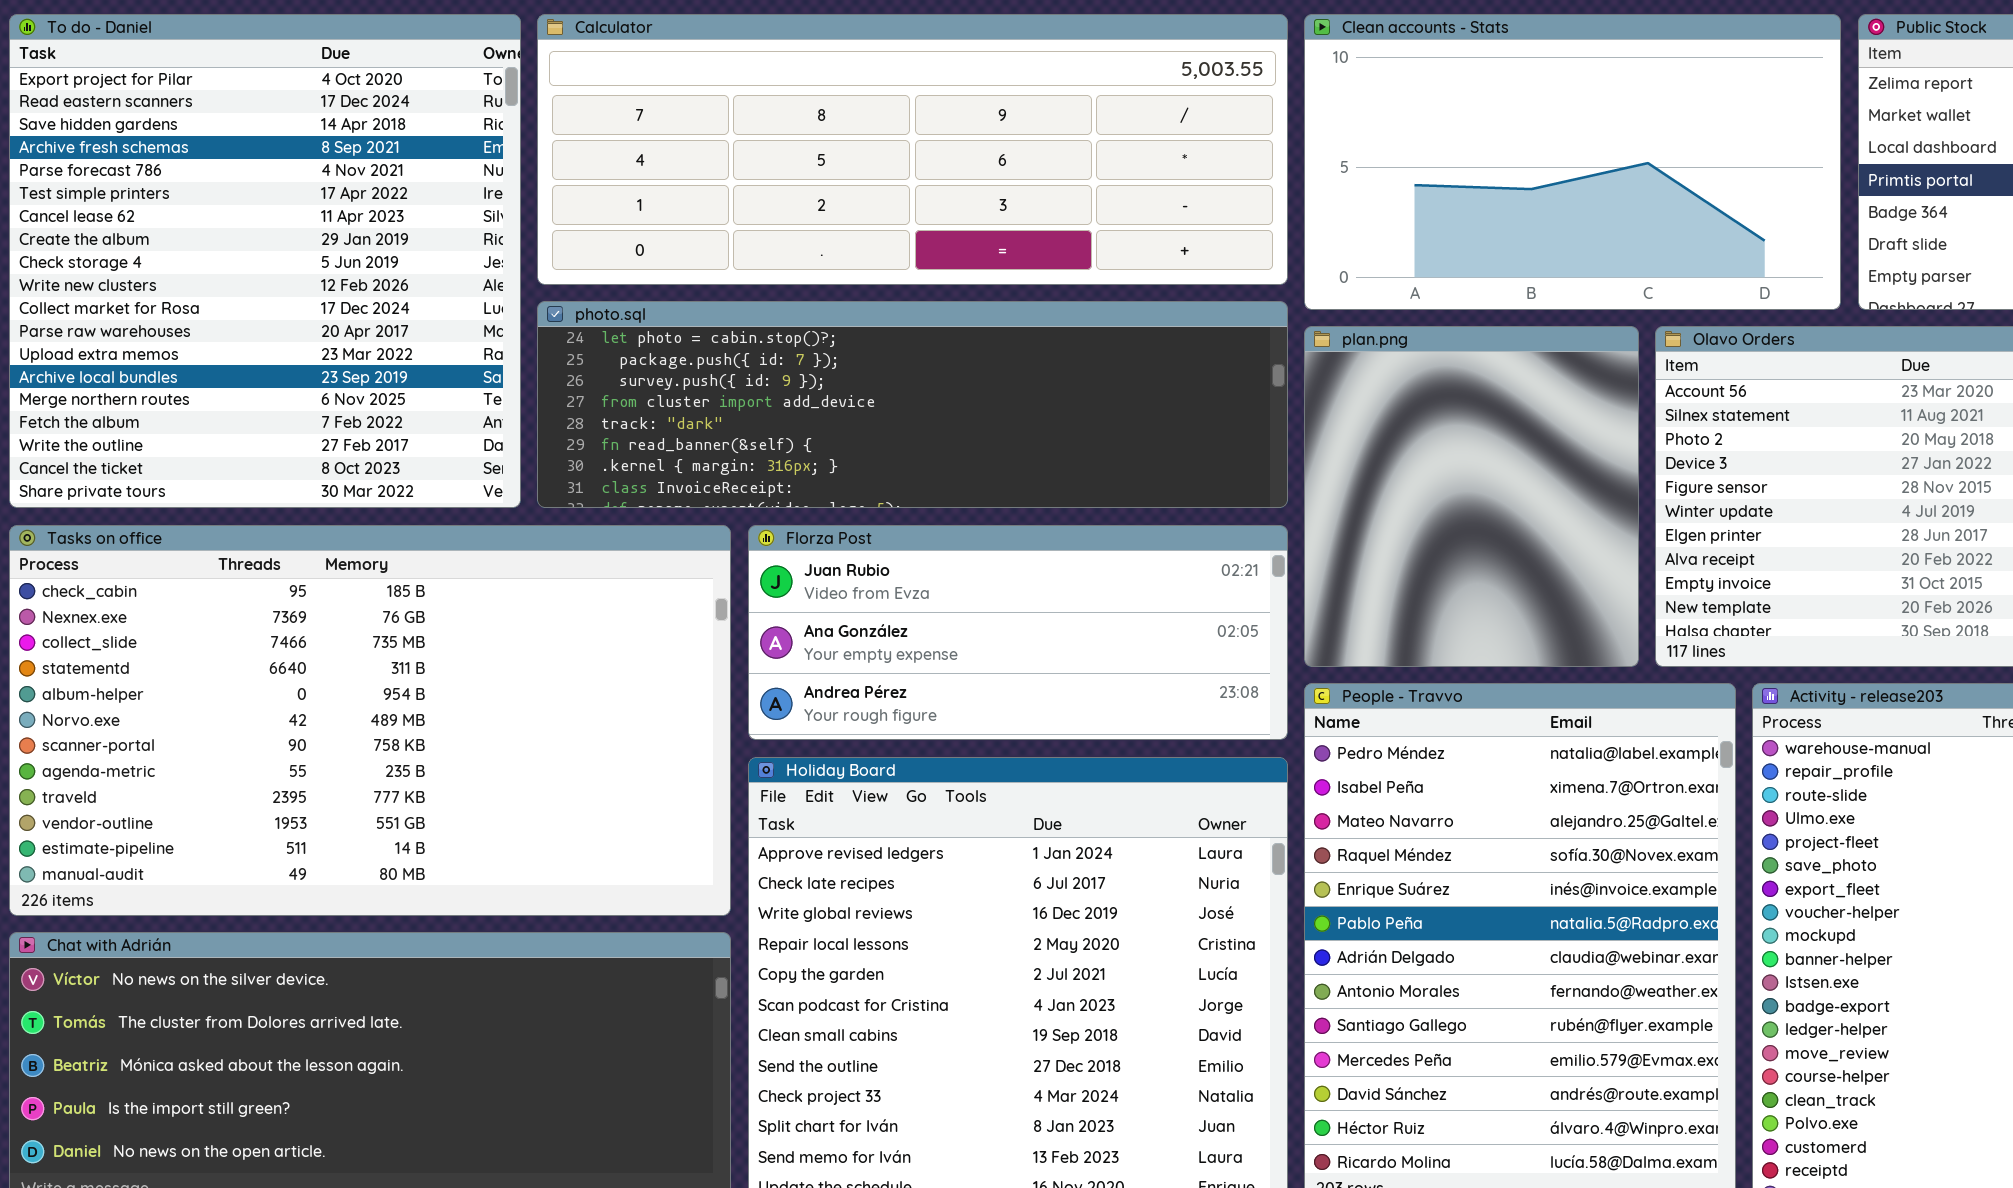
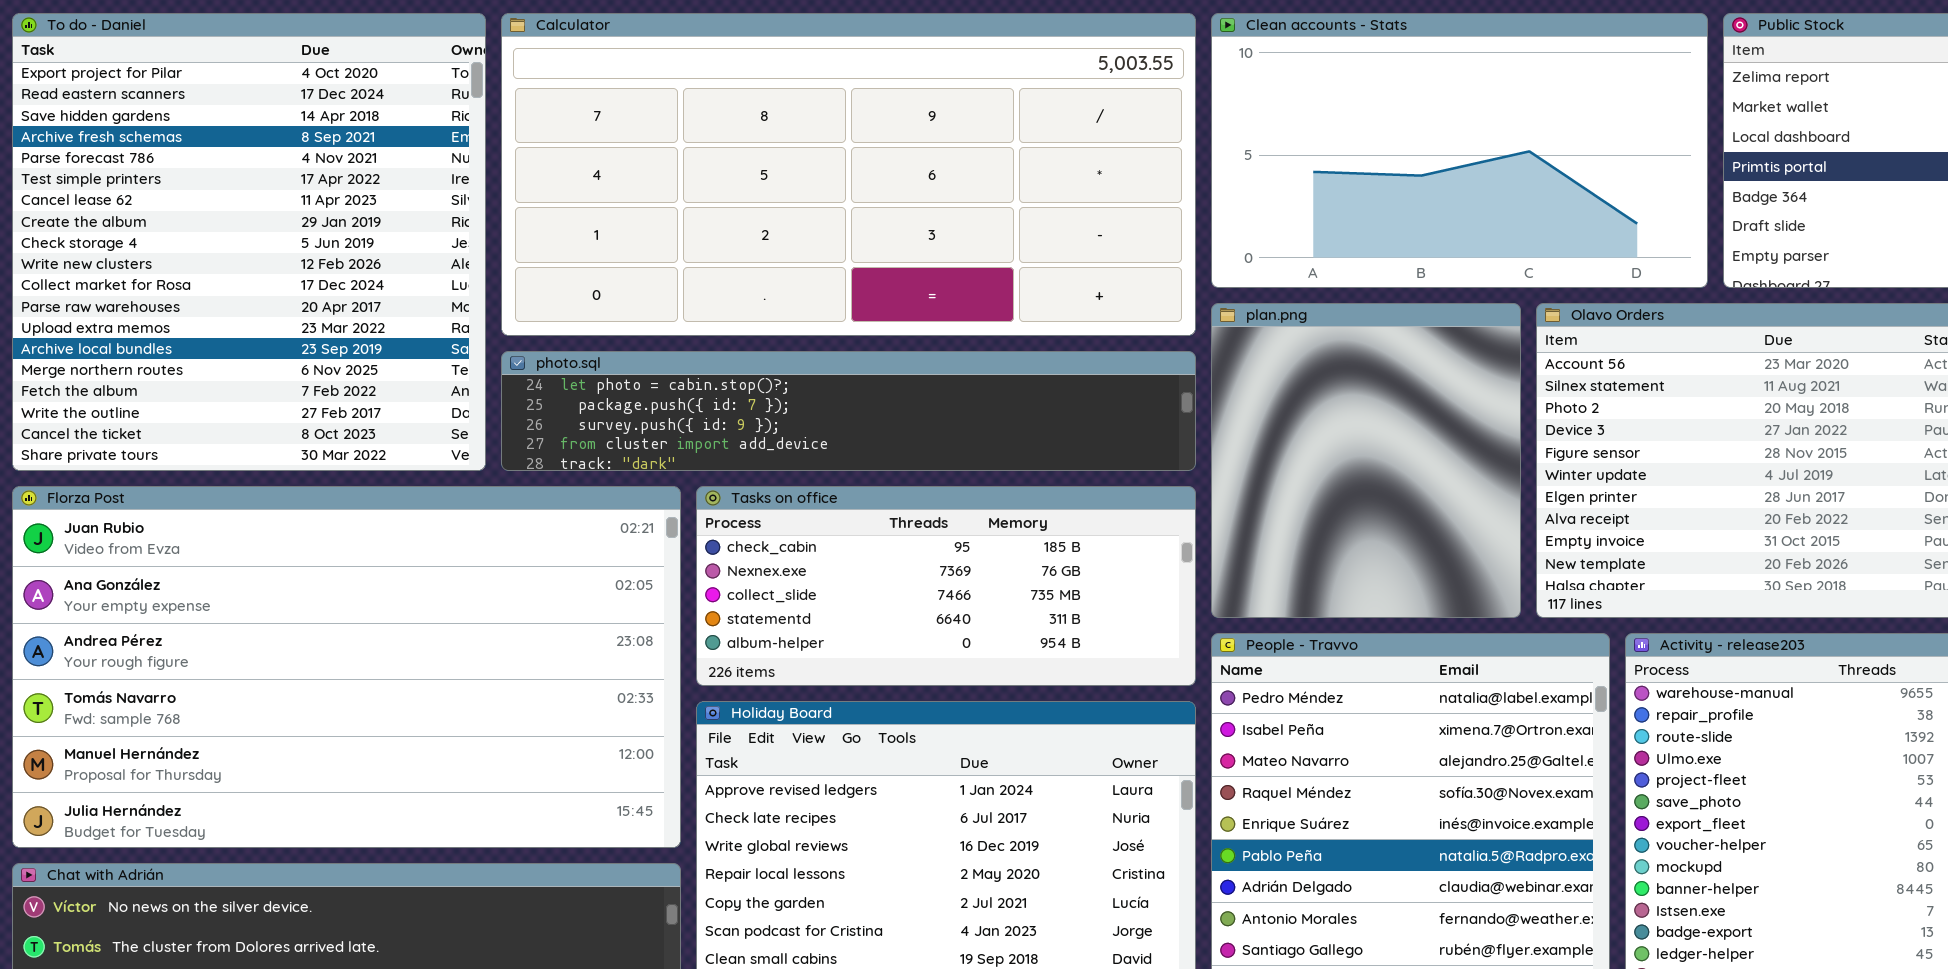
Calculator: [537,14,1288,285] -> [501,13,1196,336], resized
photo.sql: [537,301,1288,508] -> [501,351,1196,471], resized
Tasks on office: [9,525,731,916] -> [696,486,1196,686], moved, resized
Florza Post: [748,525,1288,740] -> [12,486,681,848], moved, resized

